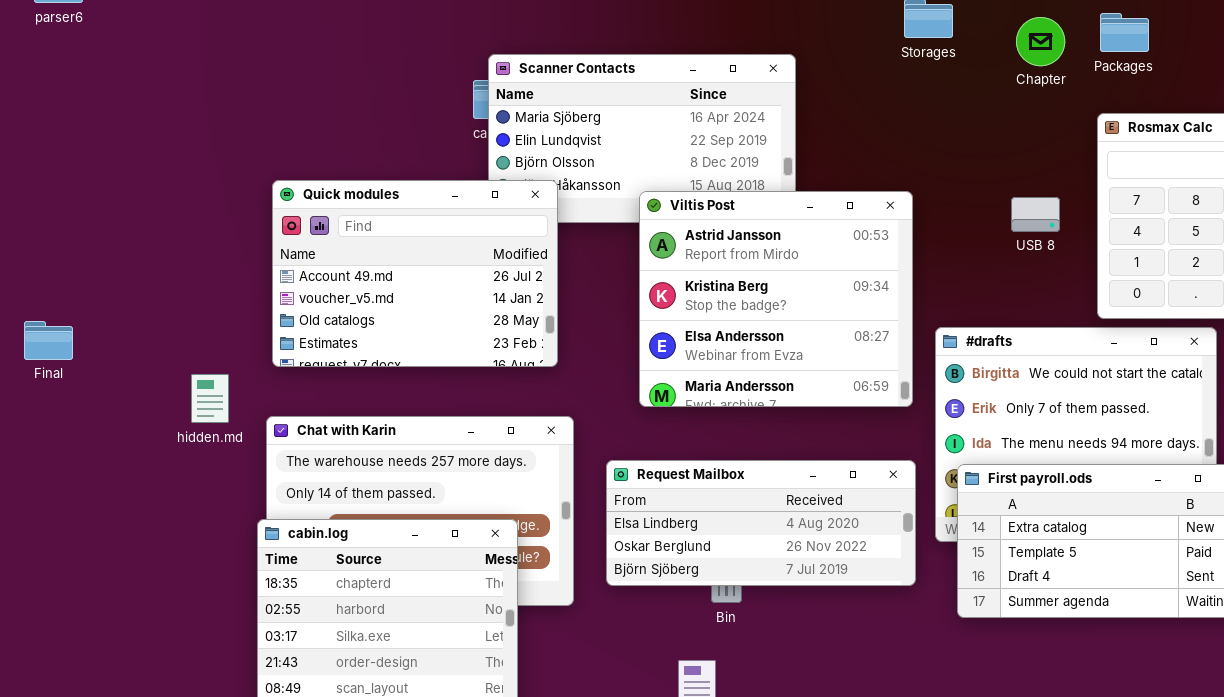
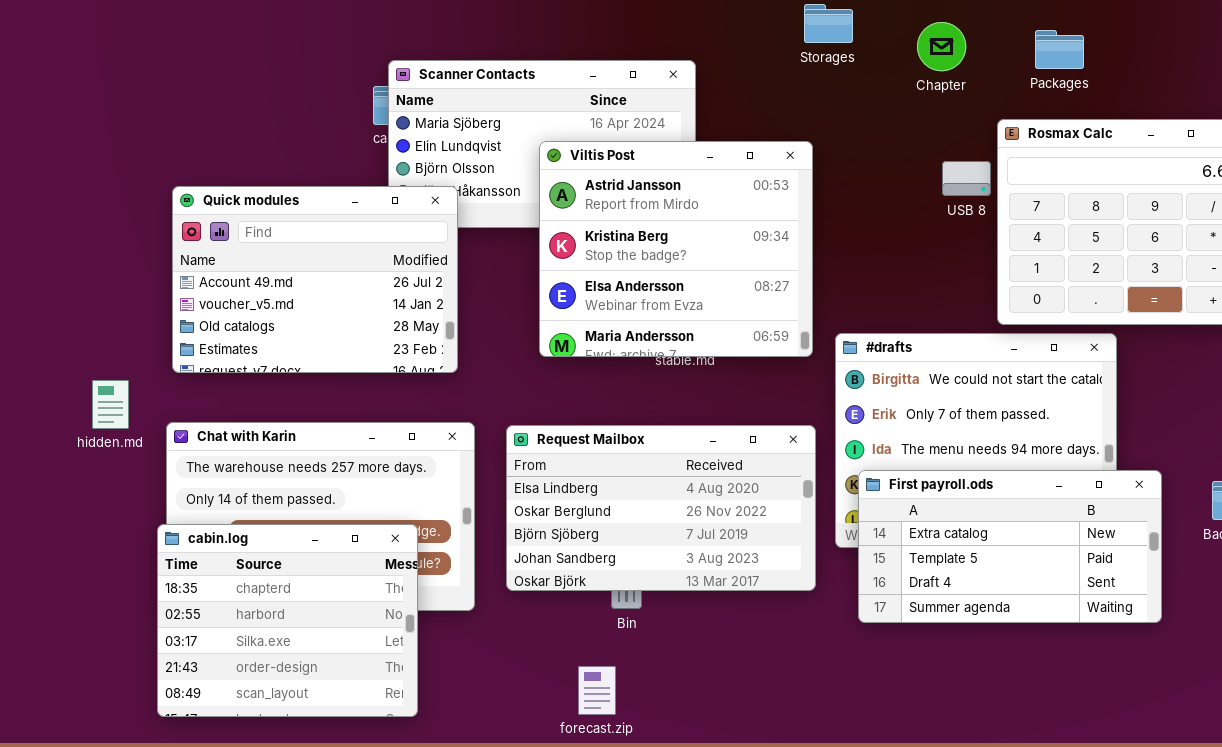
Packages: [1100,13,1149,52] -> [1035,30,1084,69], moved
Viltis Post: [639,191,913,407] -> [539,141,813,357], moved
USB 8: [1011,197,1060,232] -> [942,161,991,196], moved
Request Mailbox: [606,460,916,586] -> [506,425,816,591], resized

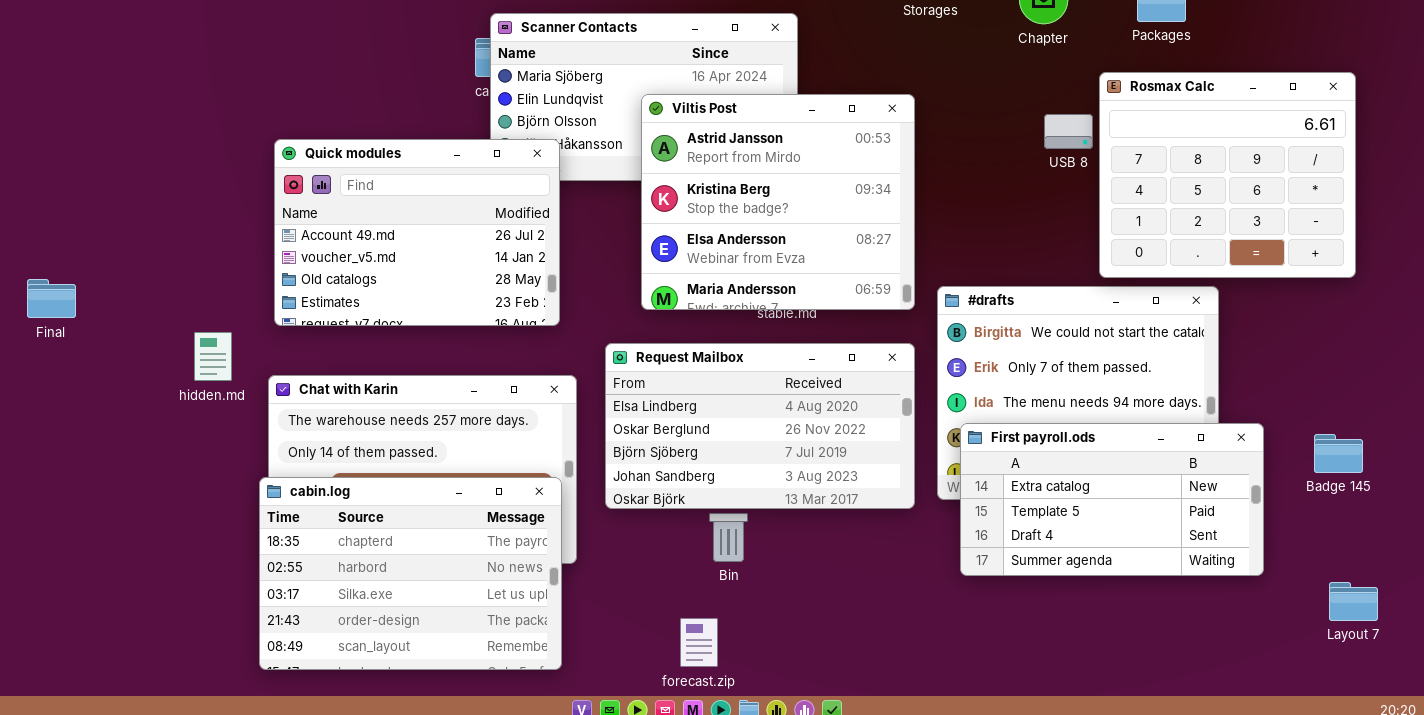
Request Mailbox: [506,425,816,591] -> [605,343,915,509], moved
cabin.log: [157,524,418,717] -> [259,477,562,670], resized

